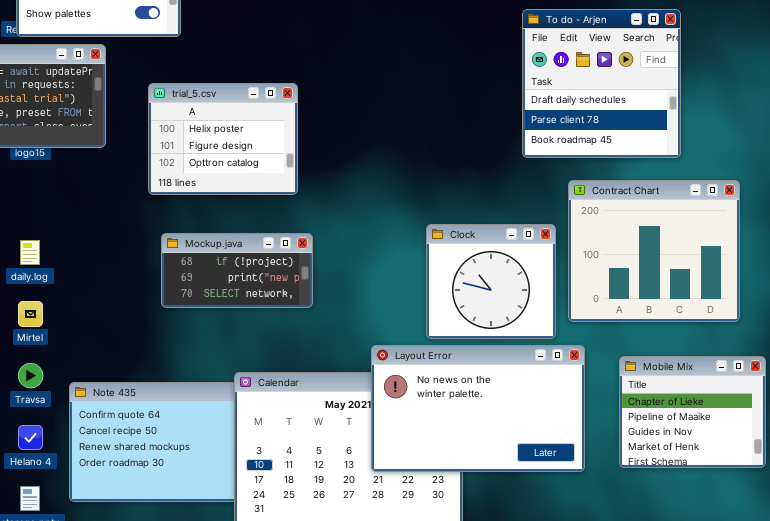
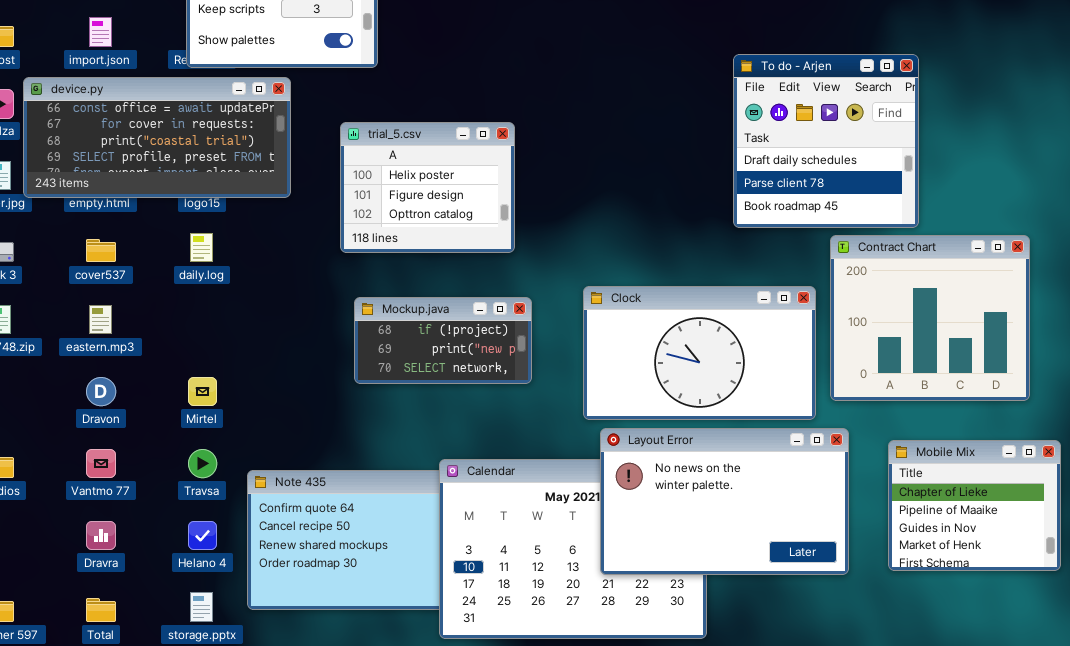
To do - Arjen: [522,9,681,158] -> [733,54,919,228], moved
Clock: [426,224,556,339] -> [583,286,816,420], resized
daily.log: [20,240,40,265] -> [190,233,213,262], moved

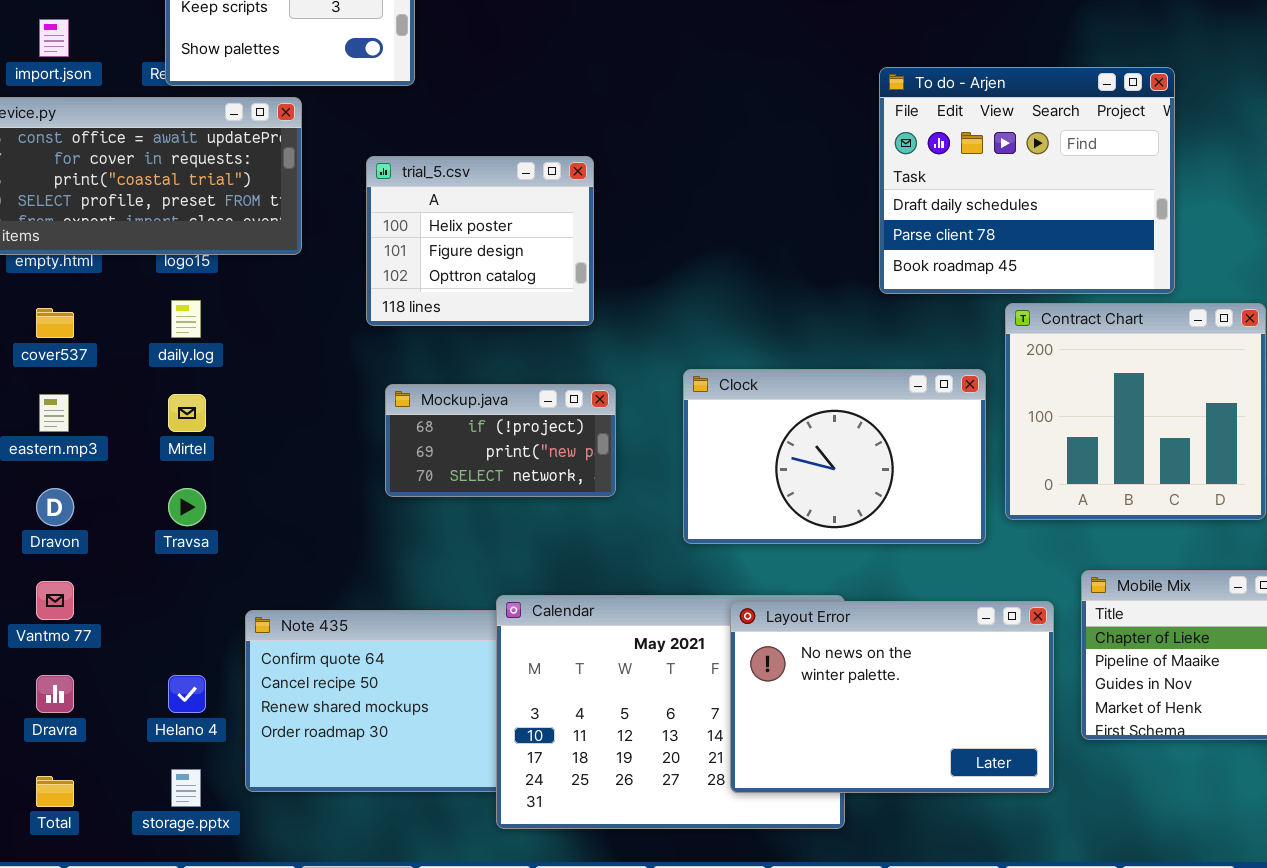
To do - Arjen: [733,54,919,228] -> [879,67,1175,294], resized
Mirtel: [188,377,217,406] -> [168,394,206,432], moved
Layout Error: [600,428,849,575] -> [730,601,1054,793], moved
Travsa: [188,449,217,478] -> [168,488,206,526], moved

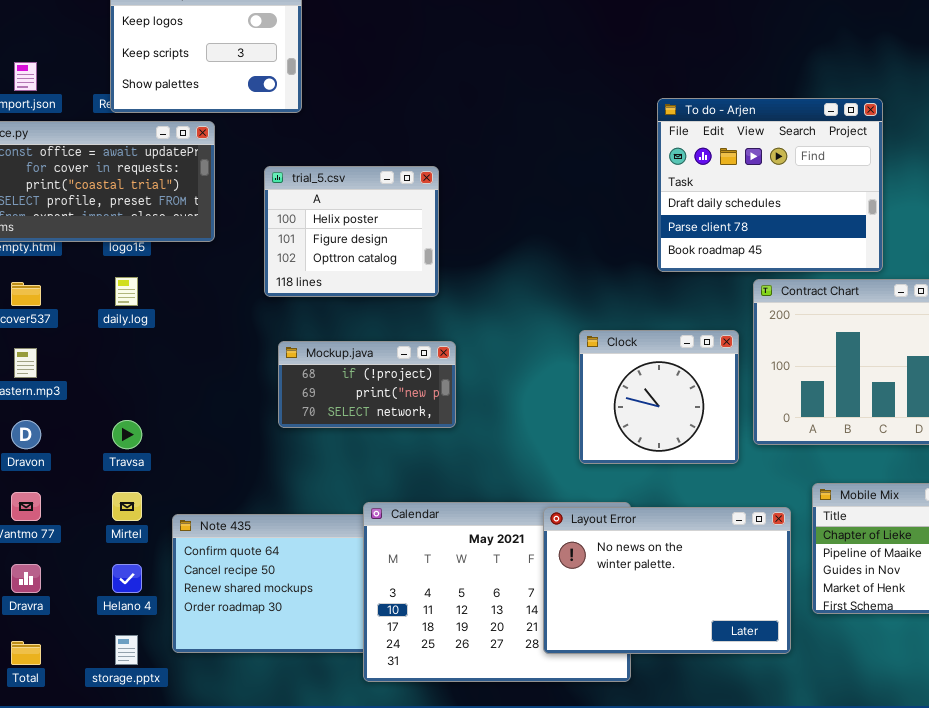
Clock: [683,369,986,544] -> [579,330,739,464], resized
Mirtel: [168,394,206,432] -> [112,492,142,521], moved

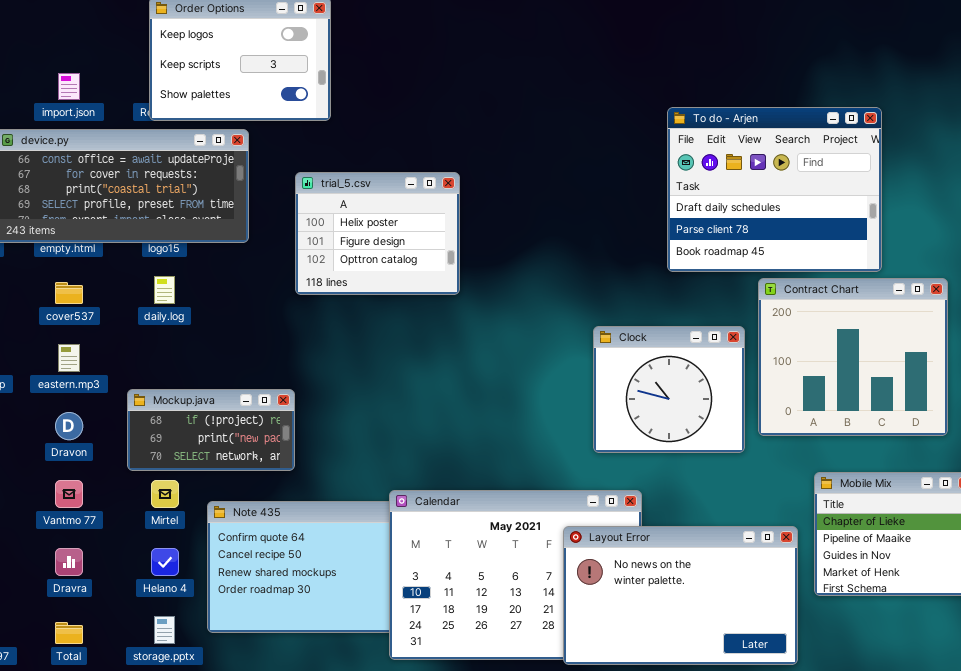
Mockup.java: [278,341,456,428] -> [127,389,295,471], moved
Layout Error: [543,507,791,654] -> [563,526,798,665], moved

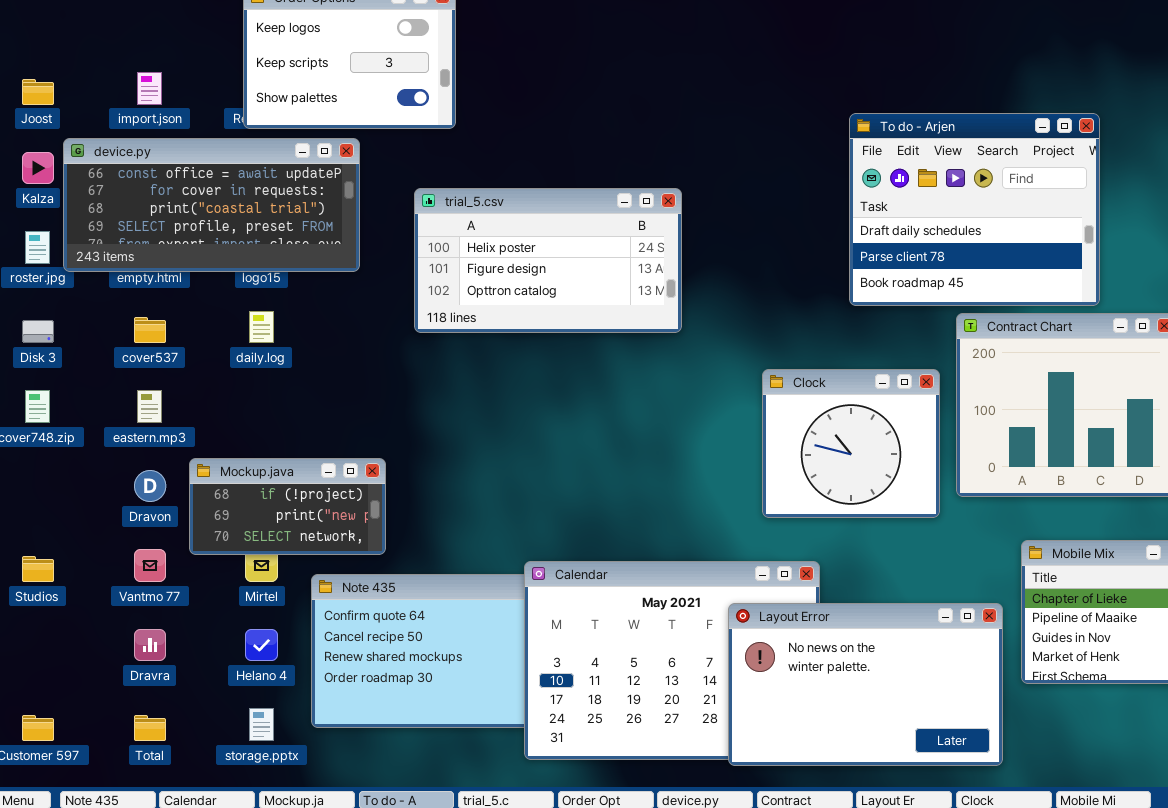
trial_5.csv: [295,172,460,295] -> [414,188,682,333], resized
Mockup.java: [127,389,295,471] -> [189,458,386,555], moved

